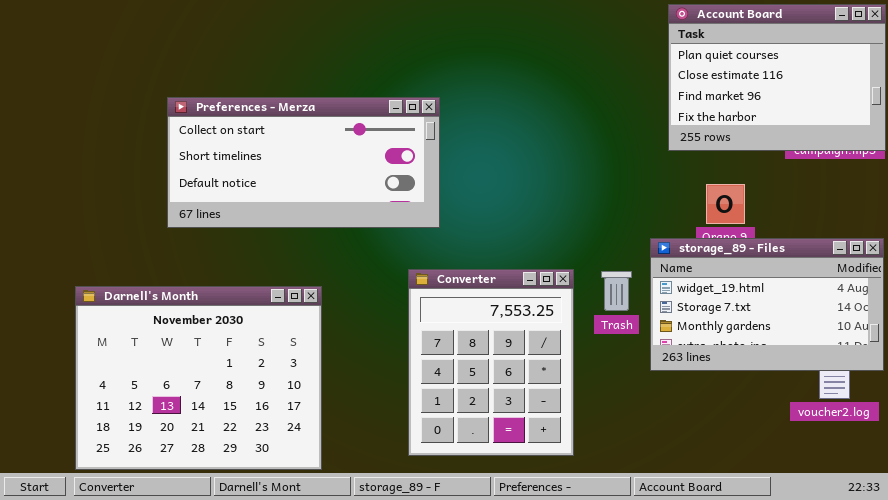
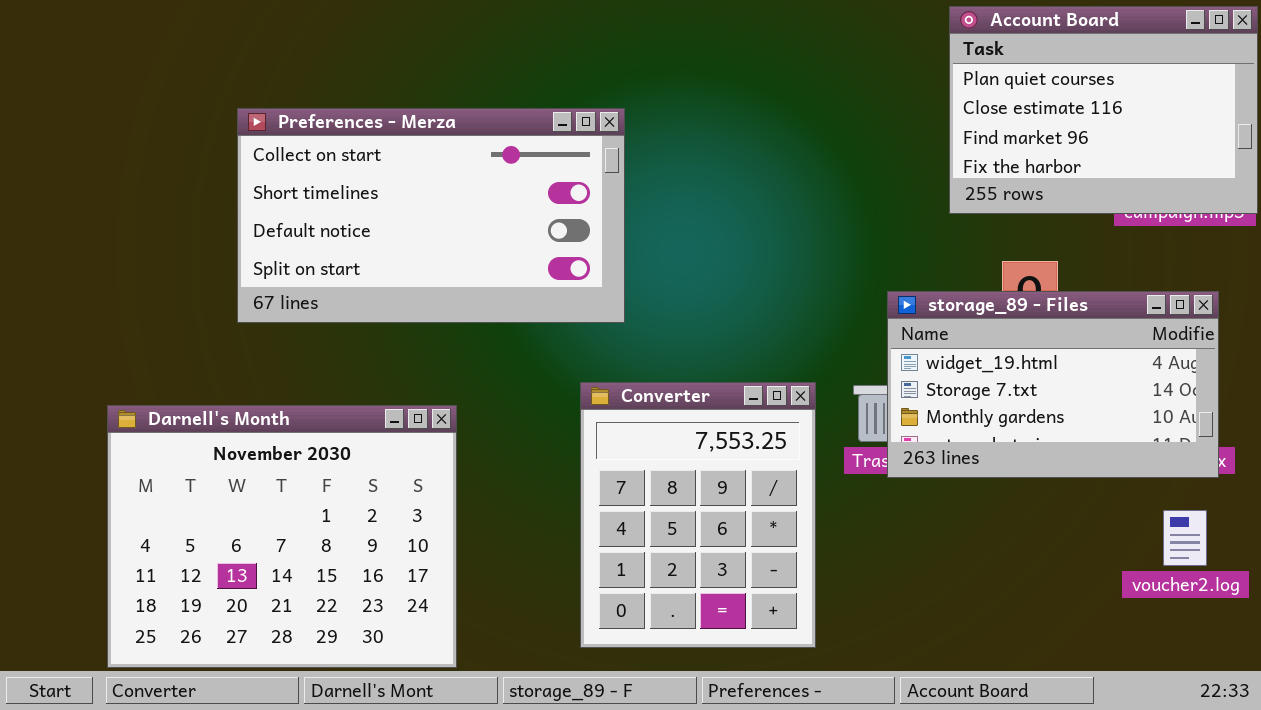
Preferences - Merza: [167,97,440,228] -> [237,108,625,323], resized
storage_89 - Files: [650,238,884,371] -> [887,291,1219,478], moved

